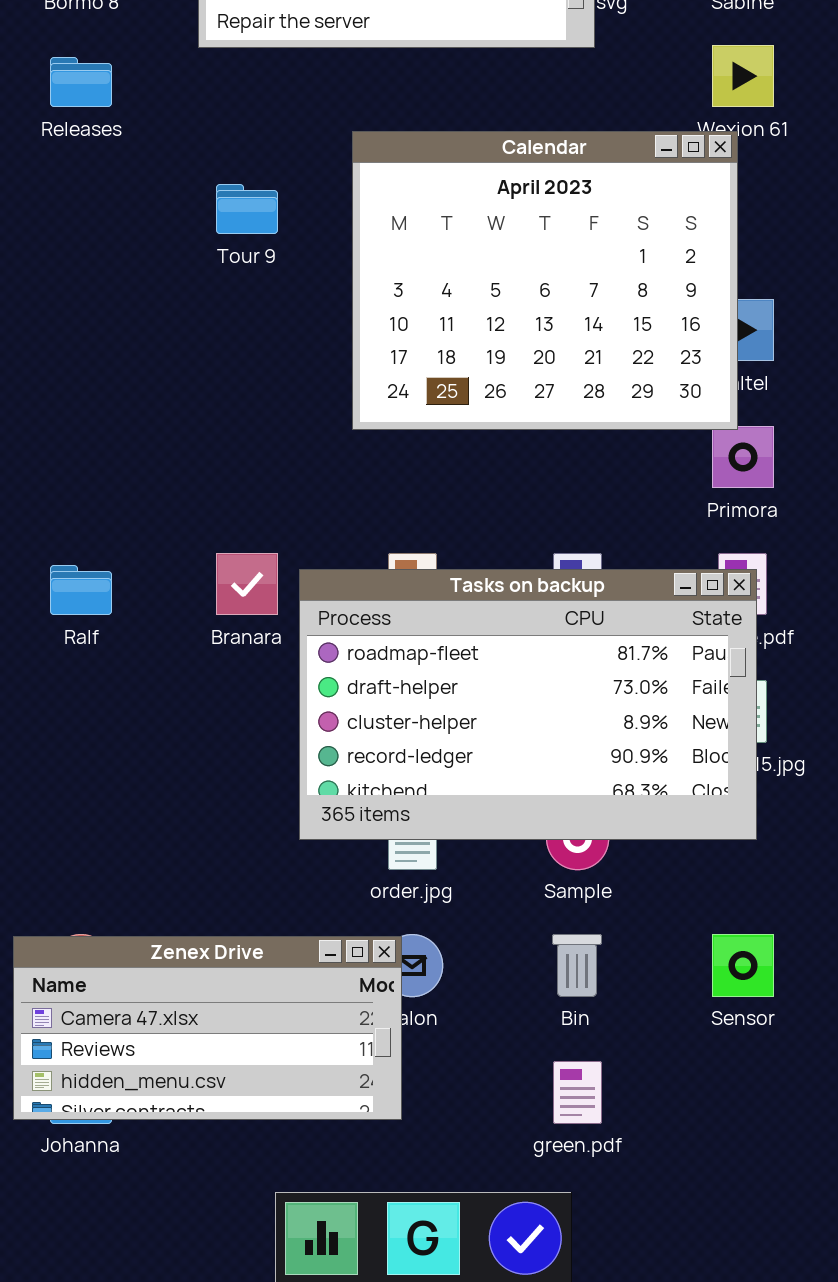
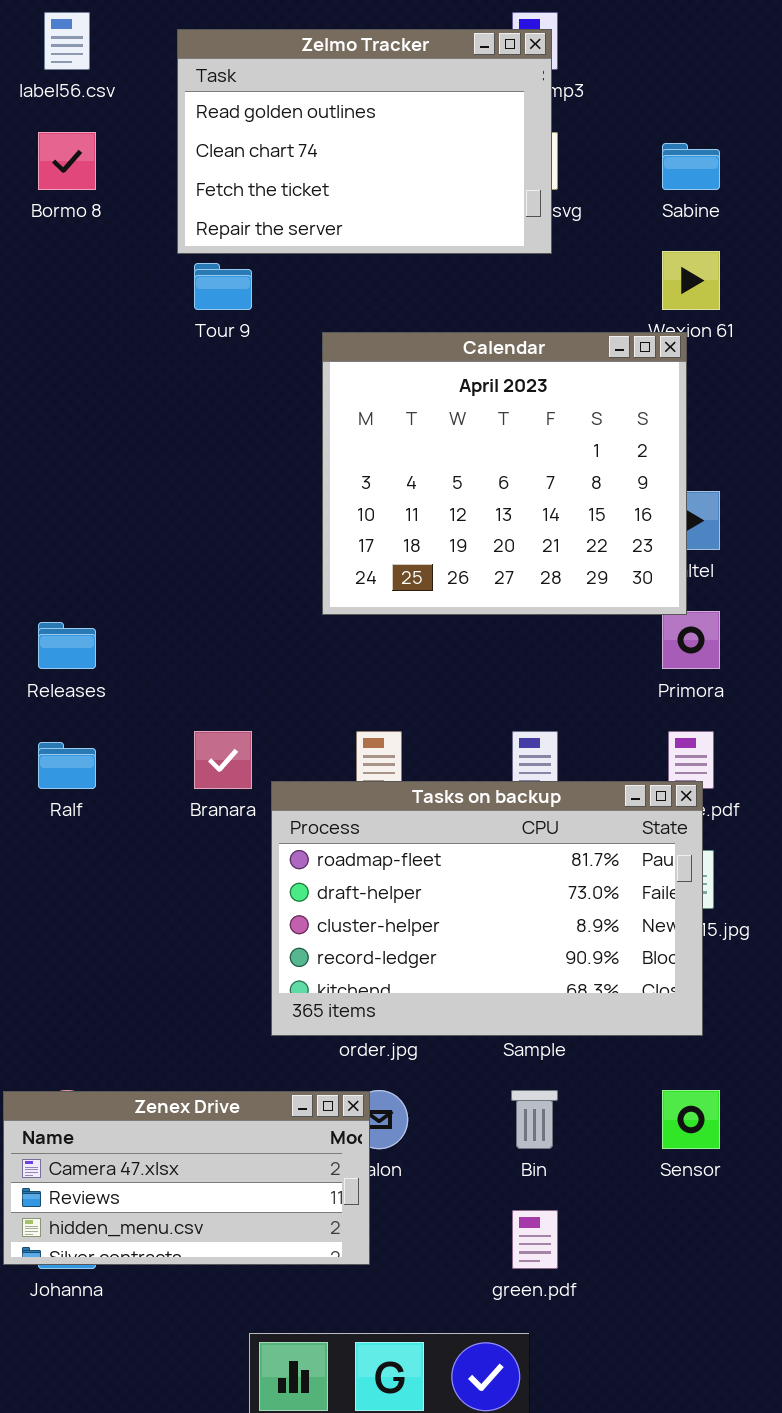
Releases: [50,57,112,107] -> [38,622,96,669], moved
Tour 9: [216,184,278,234] -> [194,263,252,310], moved
Tasks on backup: [299,569,757,840] -> [271,781,703,1036], moved

